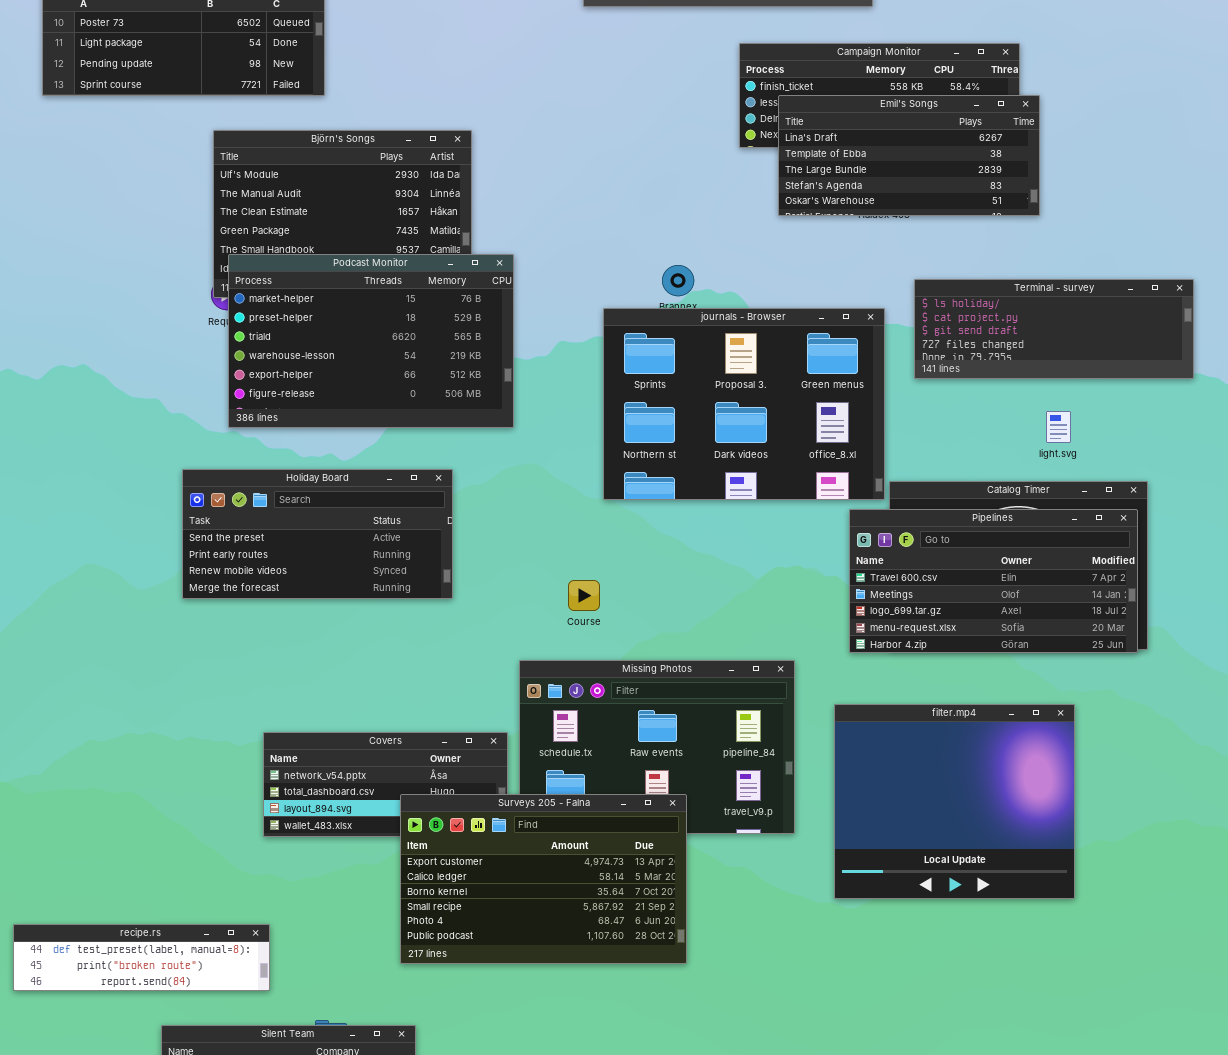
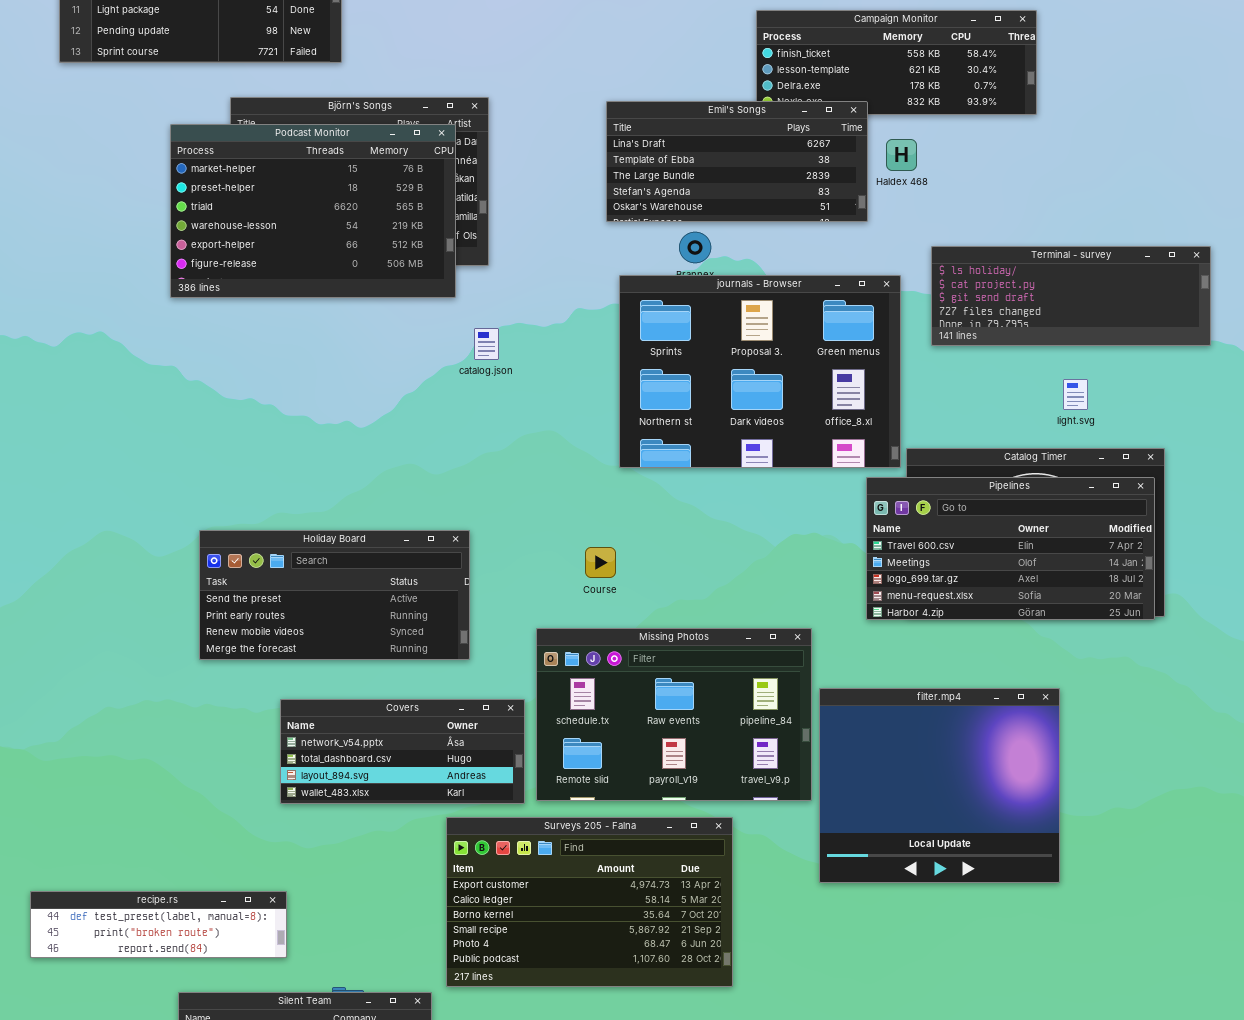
Emil's Songs: [778,95,1040,216] -> [606,101,868,222], moved
Podcast Monitor: [228,254,514,428] -> [170,124,456,298], moved
Holiday Board: [182,469,453,599] -> [199,530,470,660], moved
filter.mp4: [834,704,1075,899] -> [819,688,1060,883], moved
Surveys 205 - Falna: [400,794,687,964] -> [446,817,733,987], moved

